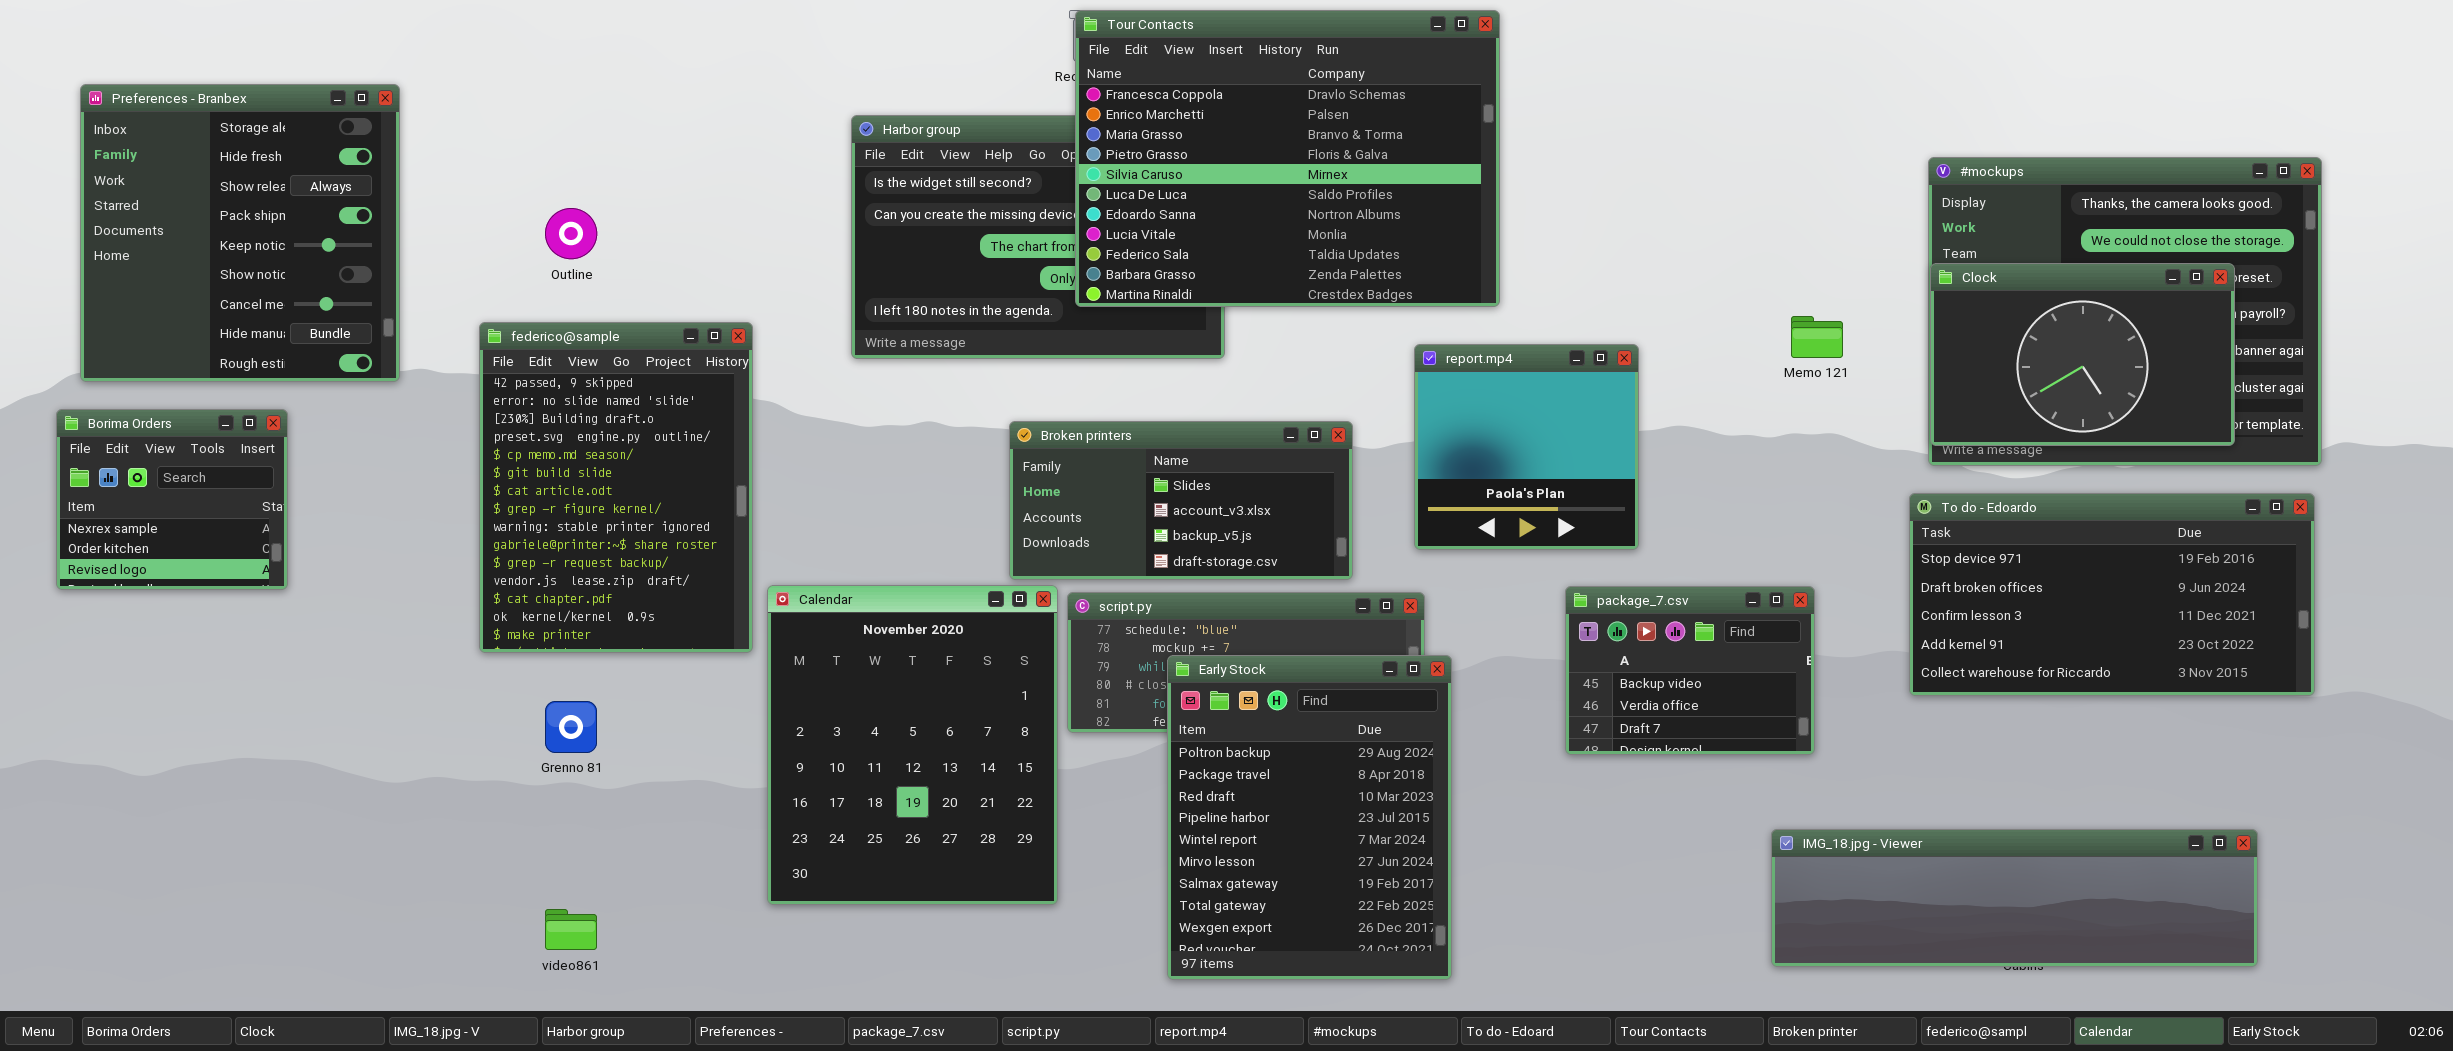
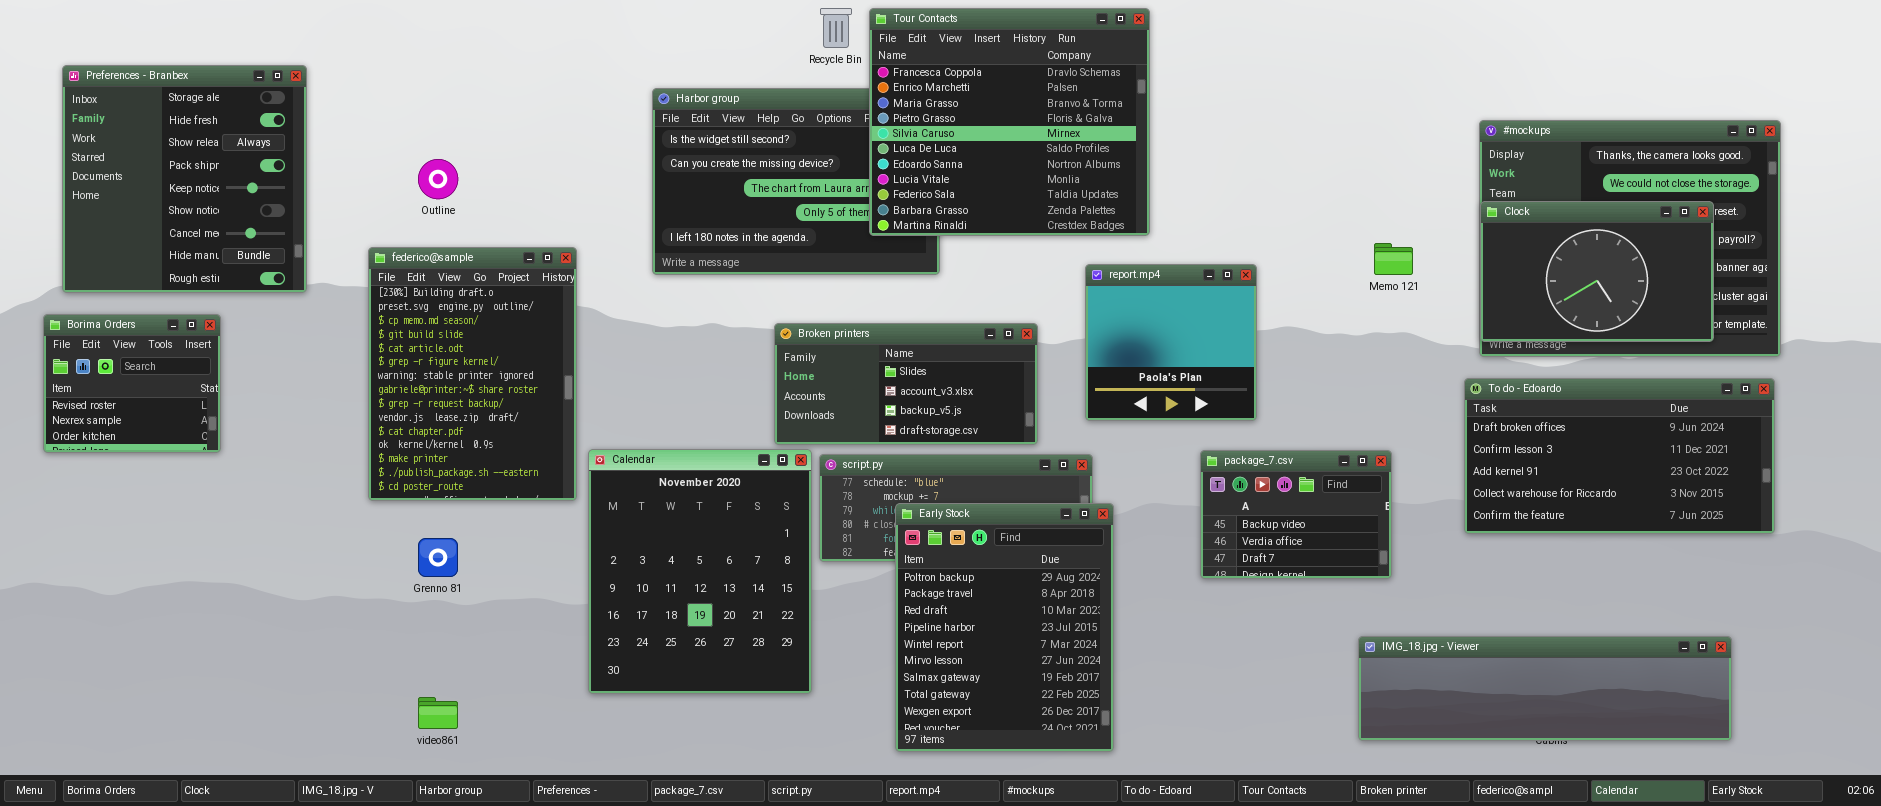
Tour Contacts: [1075,10,1500,307] -> [869,8,1150,236], resized
federico@sample: [479,322,753,653] -> [368,247,577,501], scrolled down 2 rows
Borima Orders: [56,409,288,590] -> [43,314,221,453], scrolled up 1 row
To do - Edoardo: [1909,493,2315,696] -> [1464,378,1775,534], scrolled down 1 row

